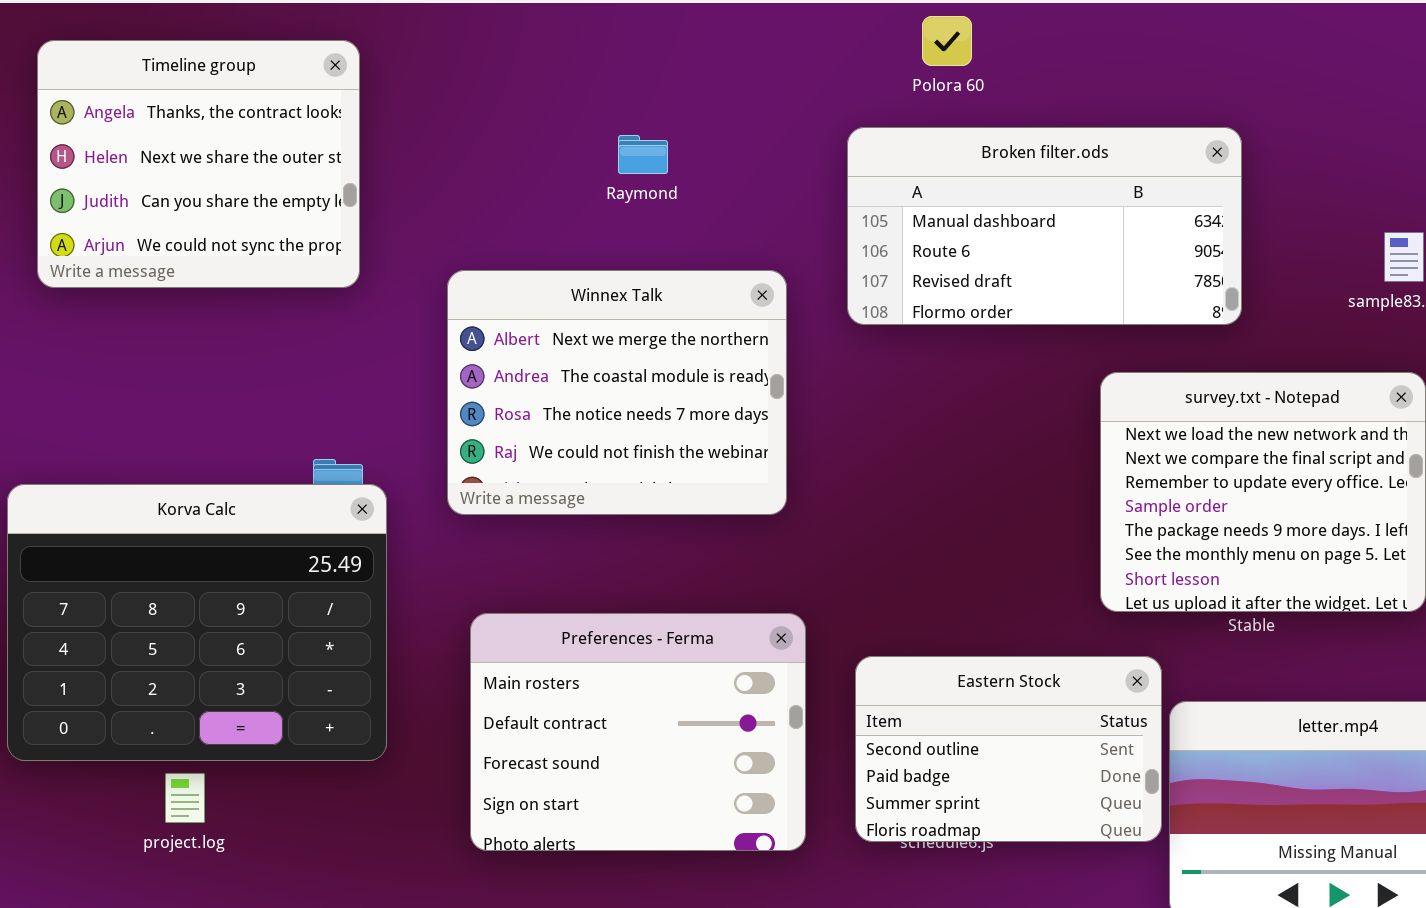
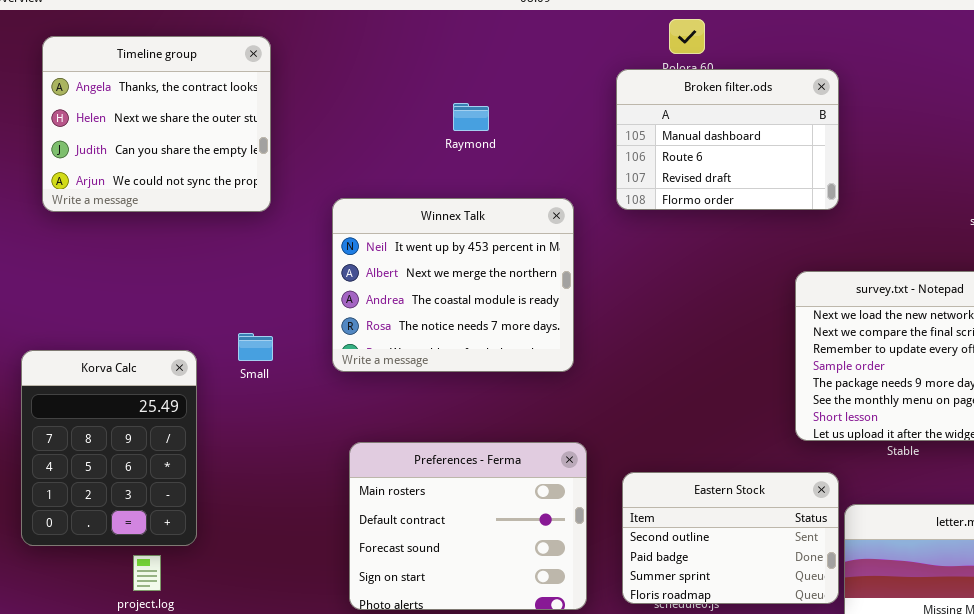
Broken filter.ods: [847,127,1242,325] -> [616,69,839,210], moved, resized
Winnex Talk: [447,270,787,515] -> [332,198,574,372], scrolled up 1 row
Korva Calc: [7,484,387,761] -> [21,350,197,546], resized

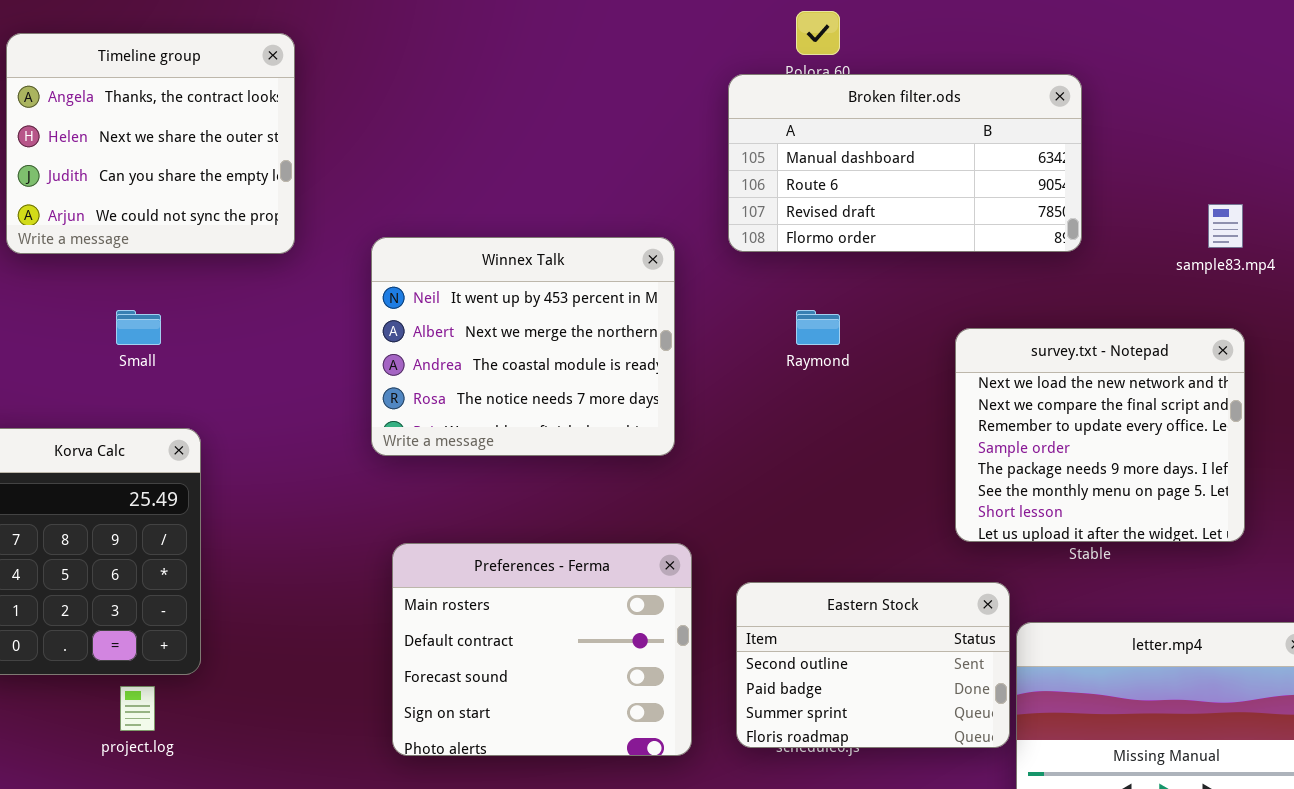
Broken filter.ods: [616,69,839,210] -> [728,74,1082,252], resized
Raymond: [453,103,489,131] -> [796,310,840,345], moved
Small: [238,333,273,361] -> [116,310,161,345], moved

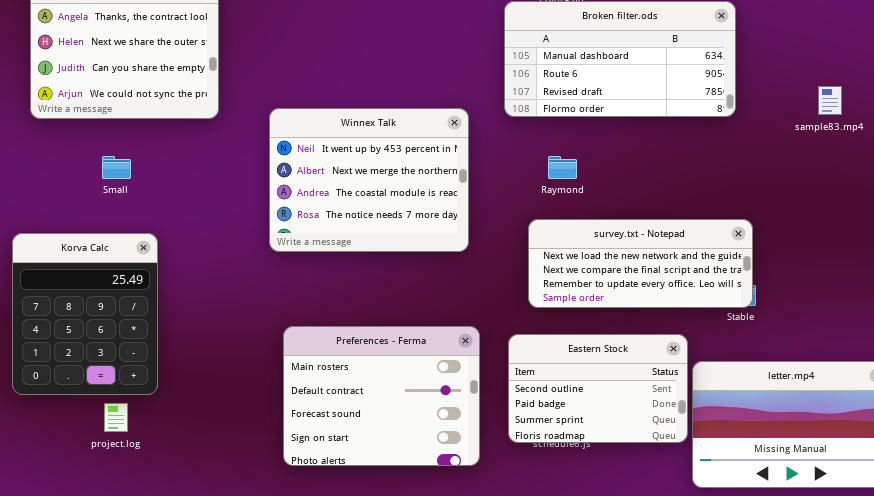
survey.txt - Notepad: [955,328,1245,542] -> [528,219,753,308], moved, resized
Preferences - Ferma: [392,543,692,756] -> [283,326,480,466], moved

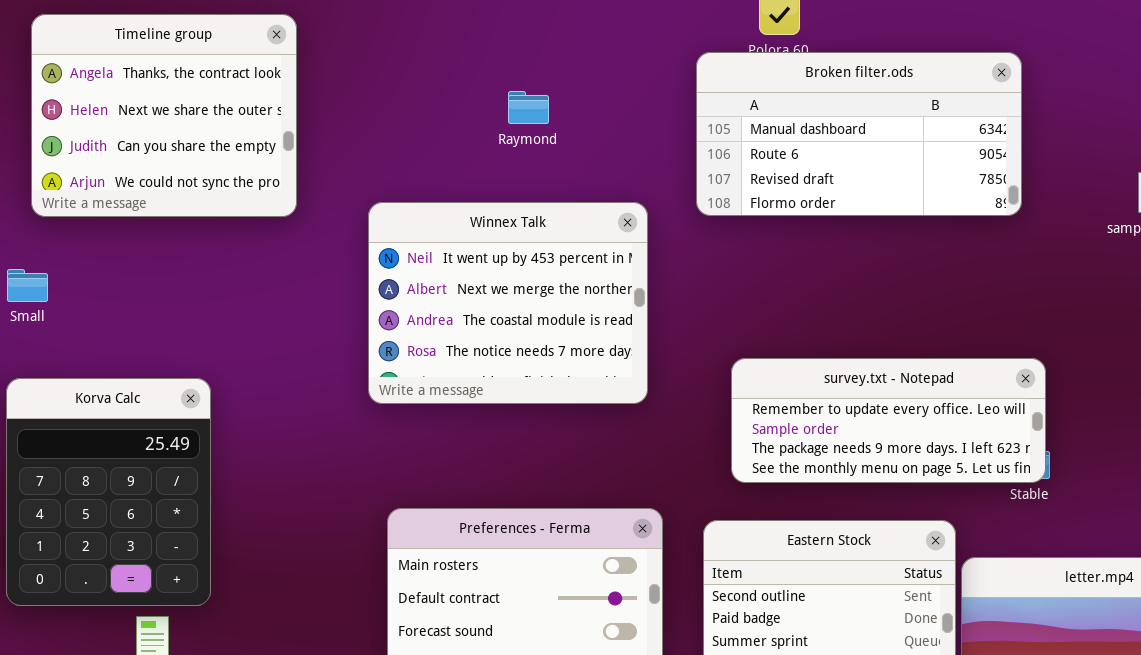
Small: [102,156,131,179] -> [7,269,48,302], moved
Raymond: [548,156,577,179] -> [508,91,549,124], moved
survey.txt - Notepad: [528,219,753,308] -> [731,358,1046,483], scrolled down 2 rows

